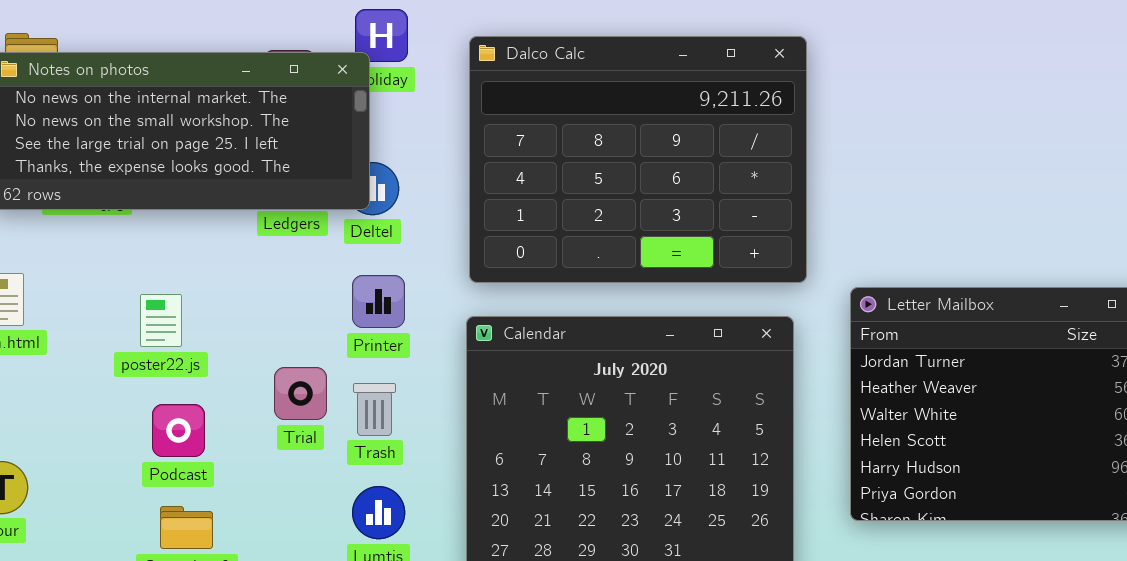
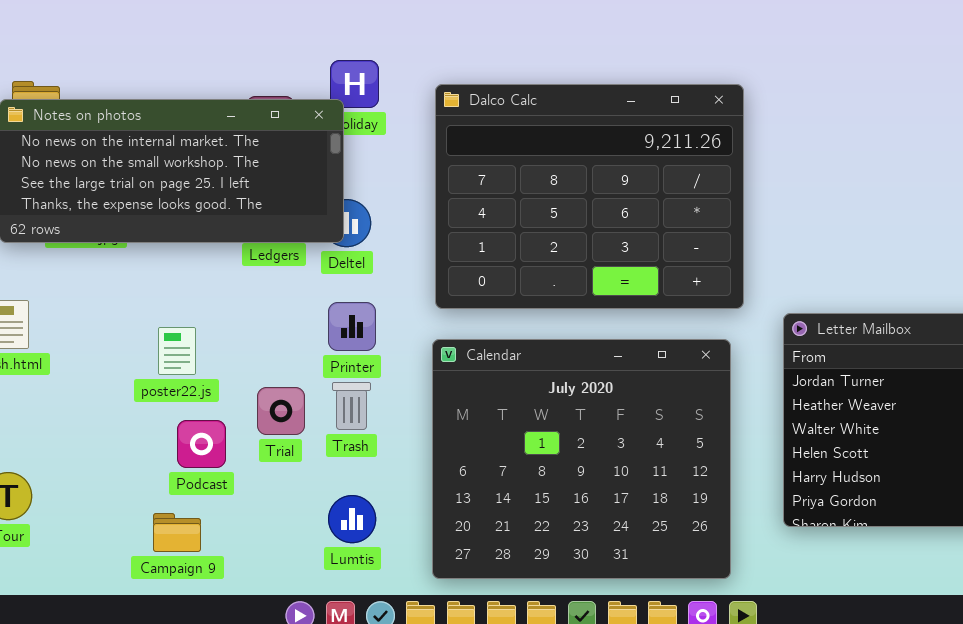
poster22.js: [140,294,182,347] -> [158,327,196,375], moved
Trash: [353,383,396,436] -> [332,382,371,430], moved
Podcast: [152,404,205,457] -> [177,420,226,468], moved

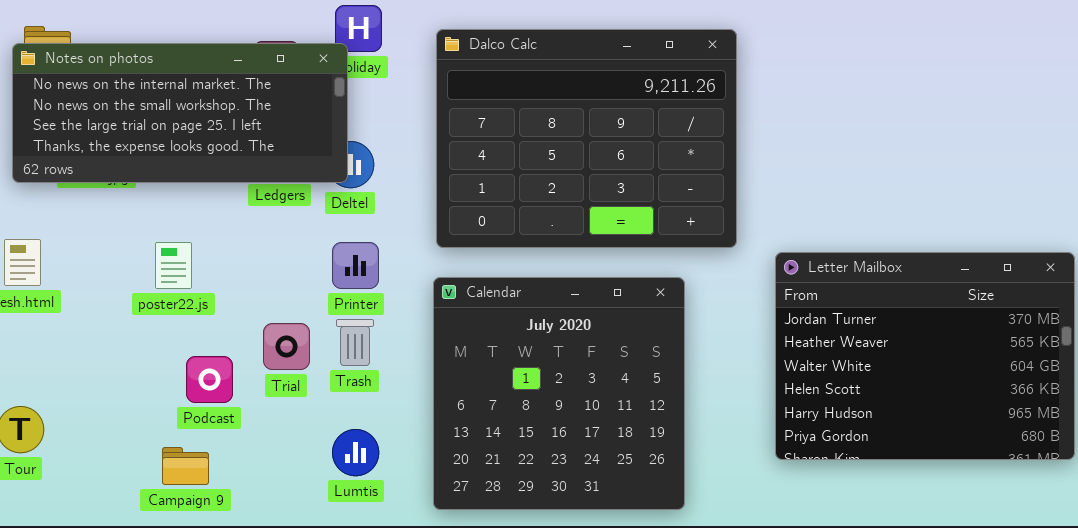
poster22.js: [158,327,196,375] -> [155,242,192,289], moved
Calendar: [432,339,731,579] -> [433,277,685,510], resized

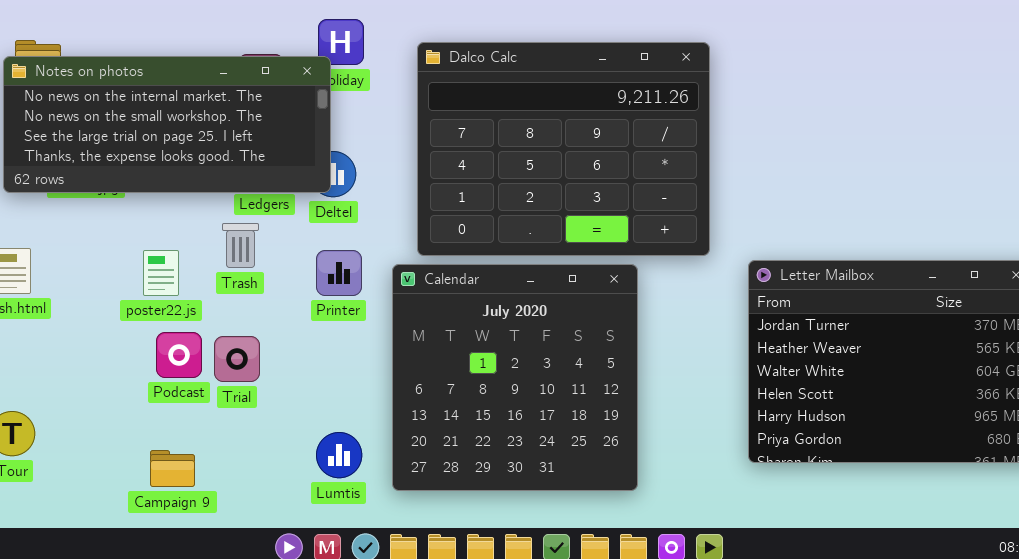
Calendar: [433,277,685,510] -> [392,264,638,491], moved
Trash: [336,319,374,366] -> [222,223,259,268], moved
Trial: [263,323,310,370] -> [214,336,260,382], moved
Podcast: [186,356,233,403] -> [156,332,202,378], moved

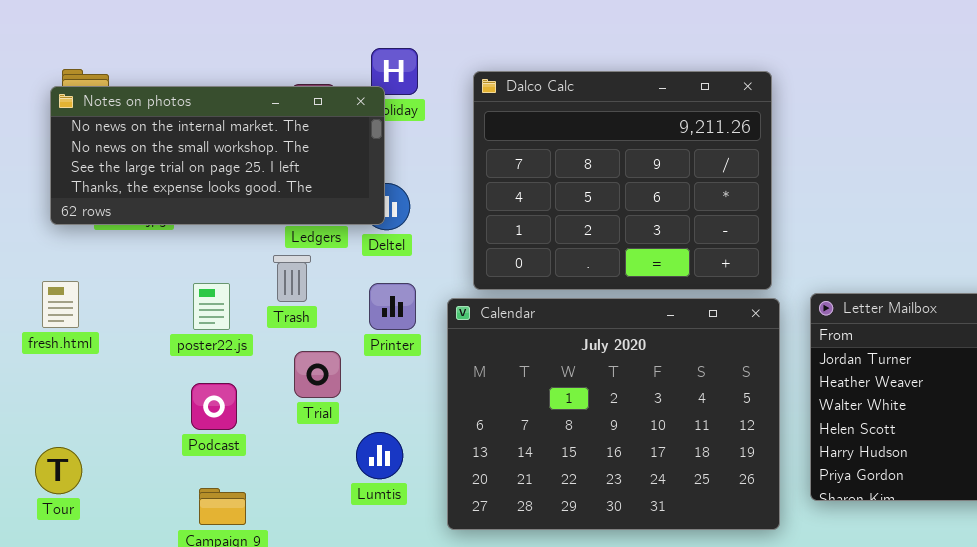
Calendar: [392,264,638,491] -> [447,298,780,530], resized
Podcast: [156,332,202,378] -> [191,383,237,430], moved
Trial: [214,336,260,382] -> [294,351,341,398], moved
Lumtis: [316,432,362,478] -> [356,432,403,479], moved

